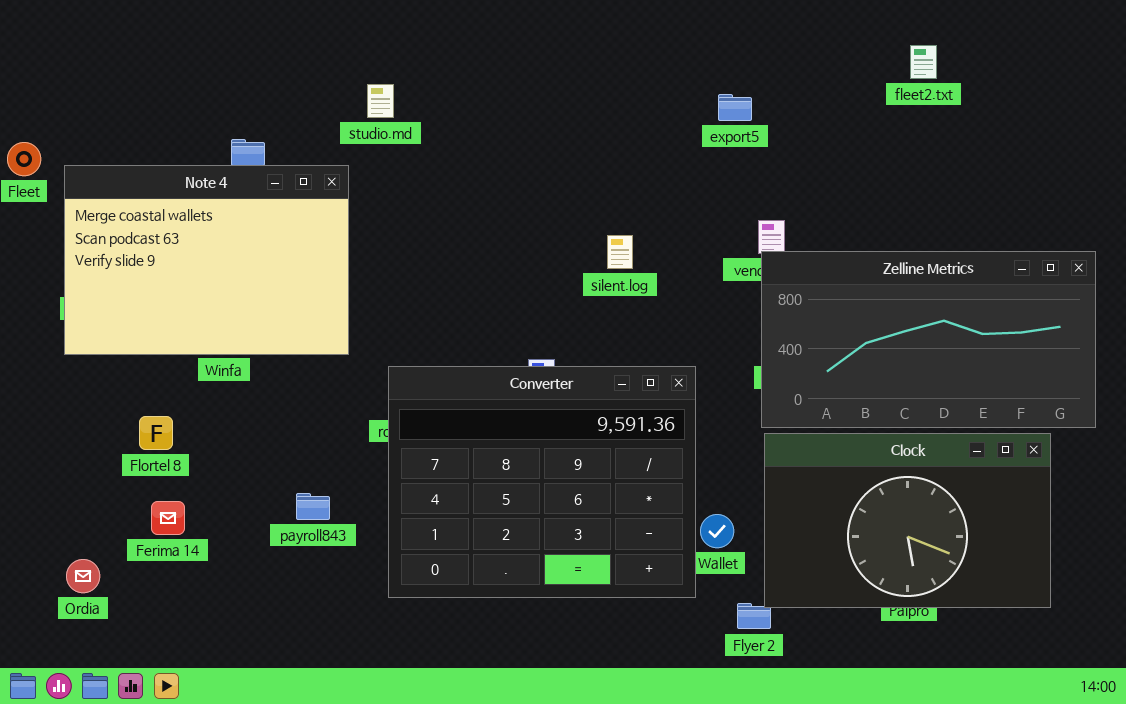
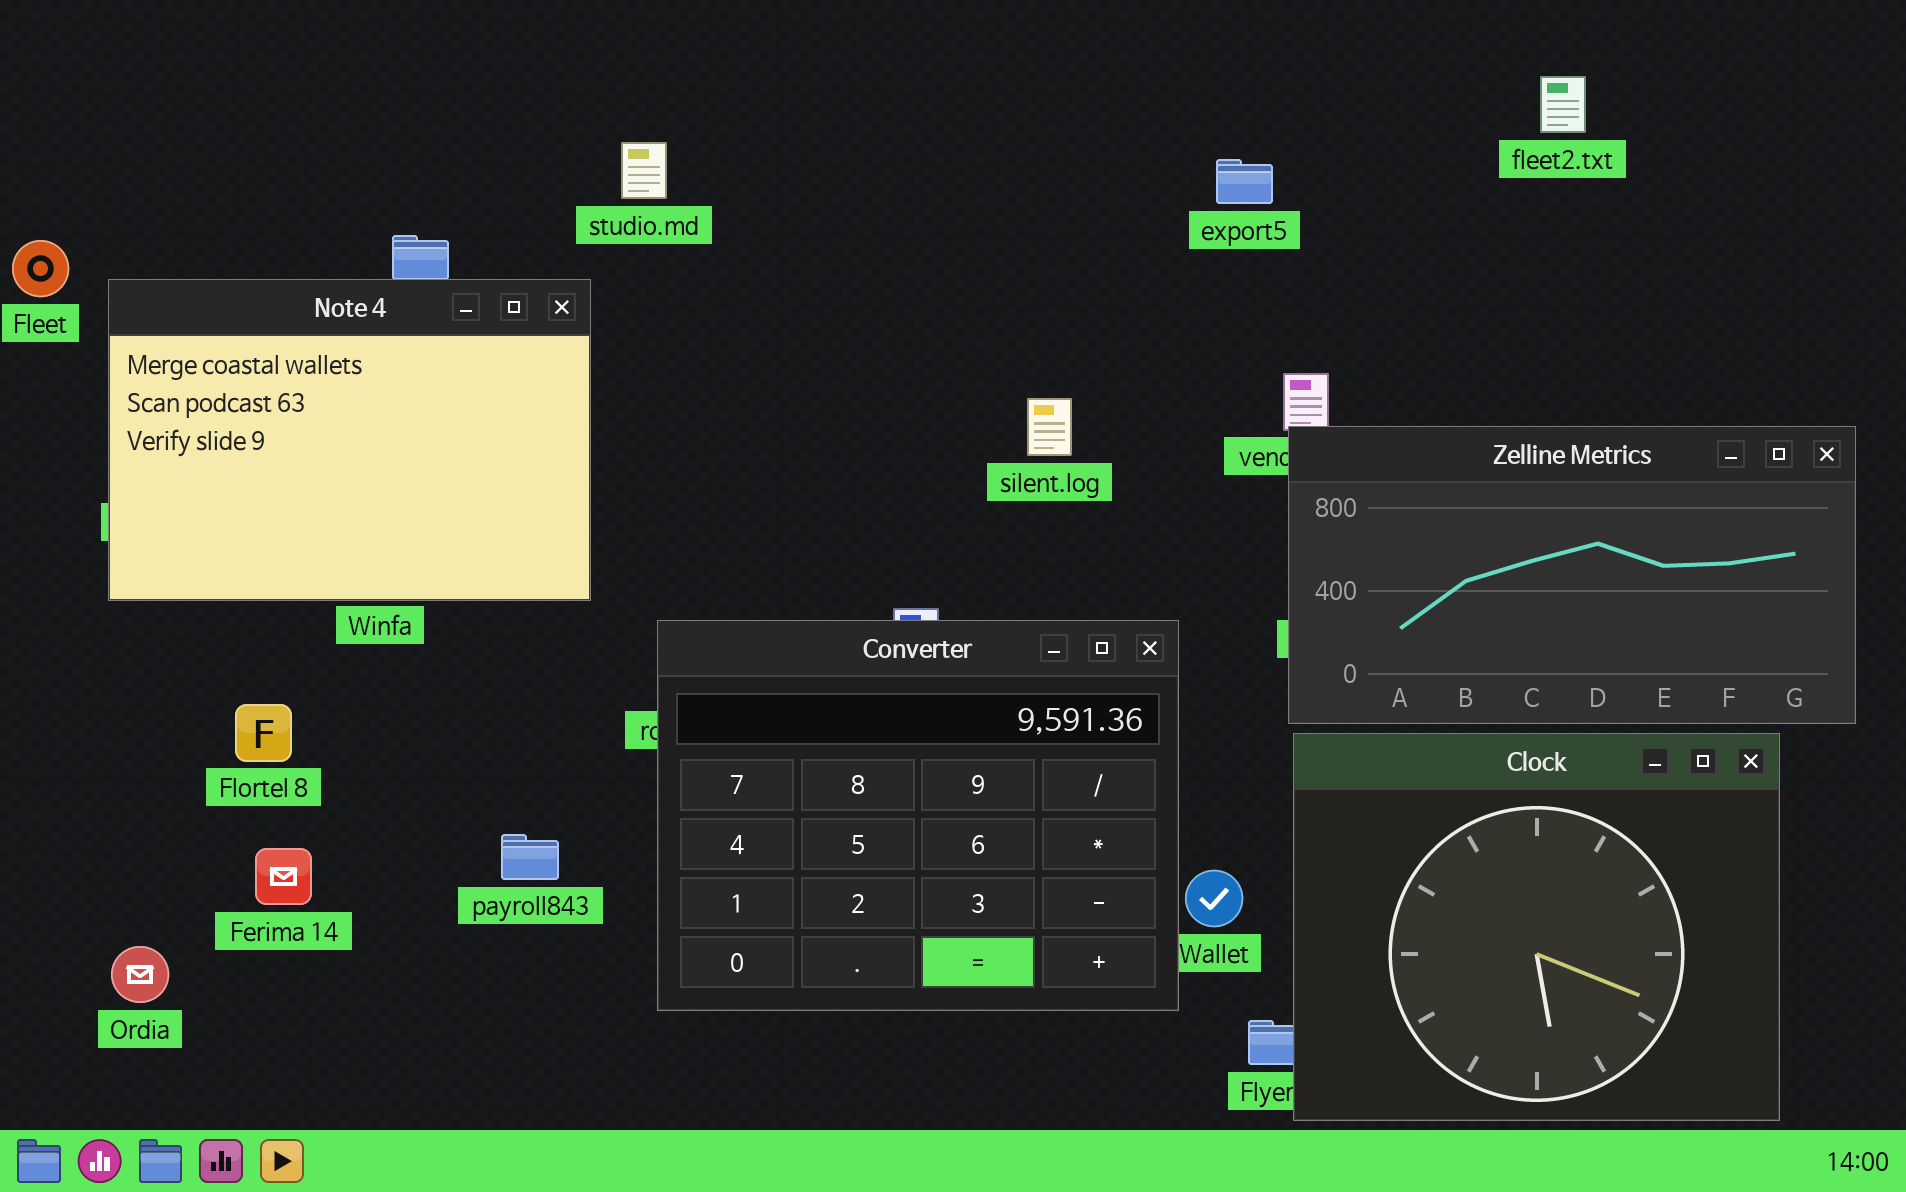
Clock: [764,433,1051,608] -> [1293,733,1780,1121], resized

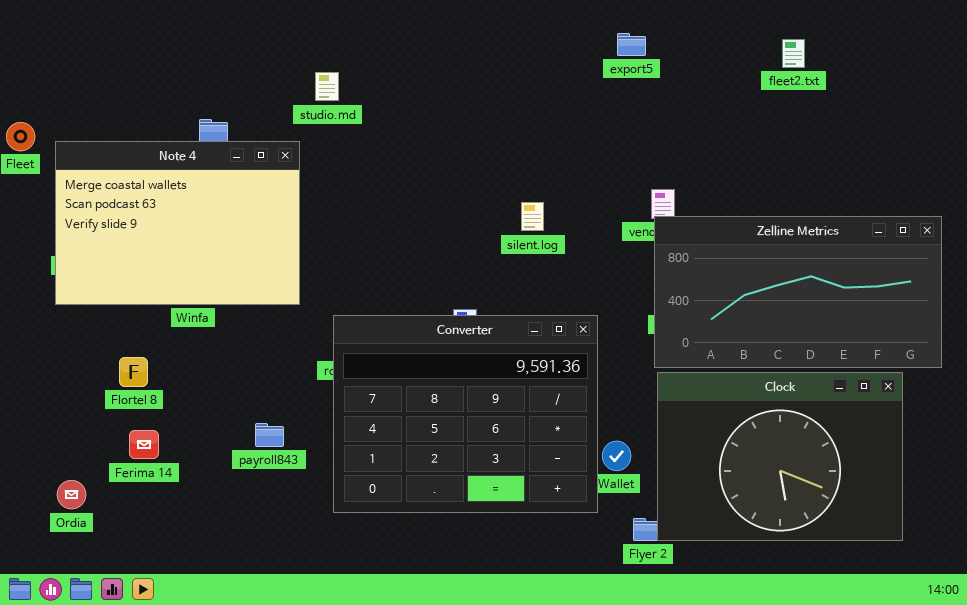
export5: [1216,159,1273,204] -> [617,33,646,56], moved
Clock: [1293,733,1780,1121] -> [657,372,903,541], resized

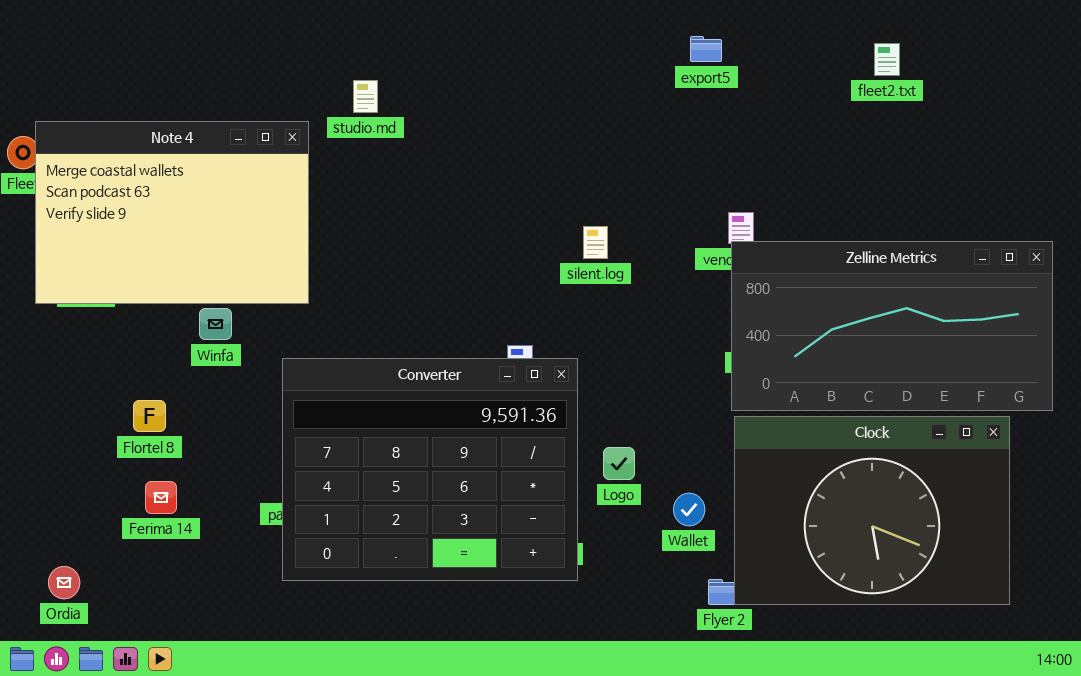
Note 4: [55,141,300,305] -> [35,121,309,304], moved
Converter: [333,315,598,513] -> [282,358,578,581], moved
Ordia: [57,480,86,509] -> [48,566,80,599], moved

